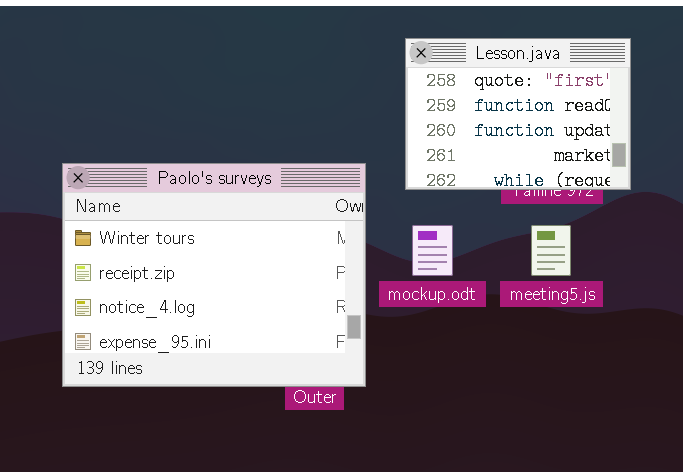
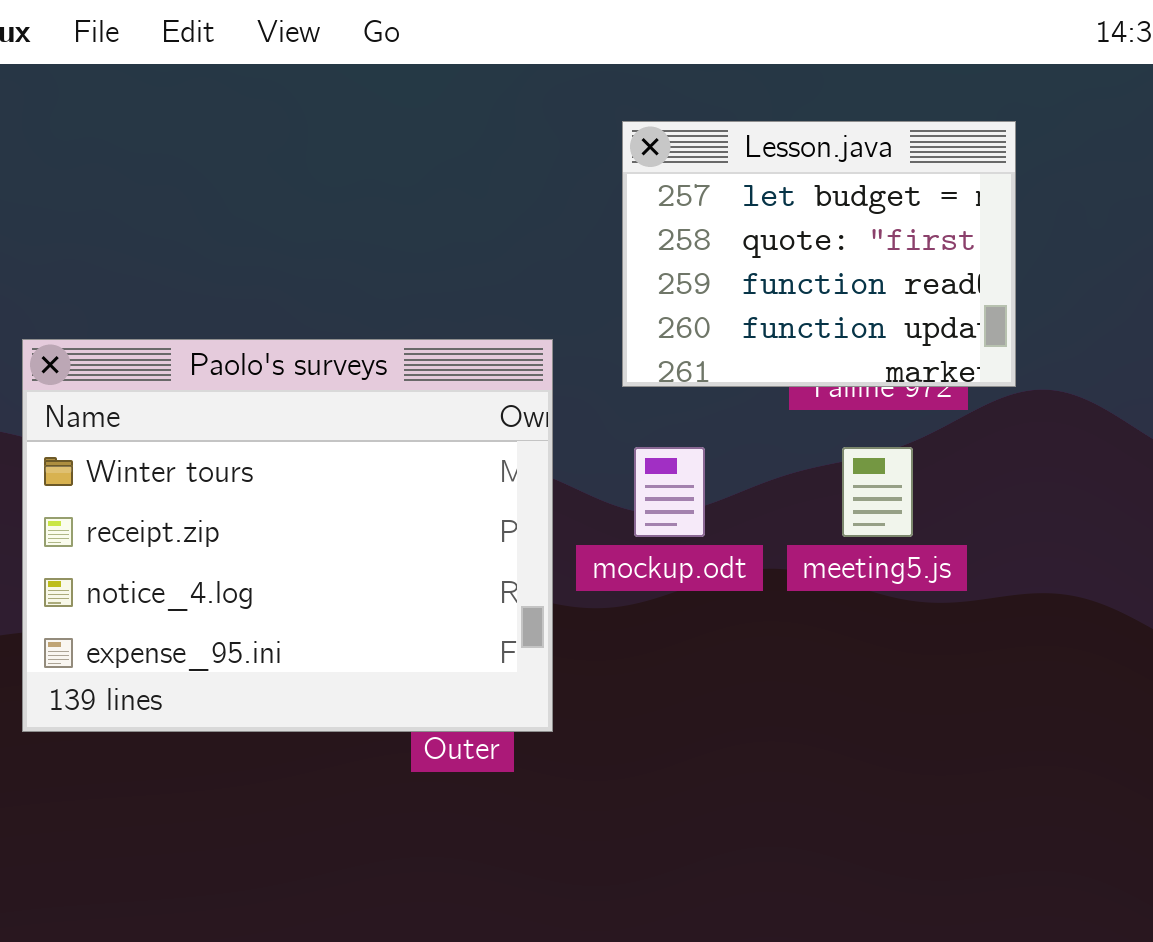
Lesson.java: [405,38,631,190] -> [622,121,1016,387], scrolled up 1 row

